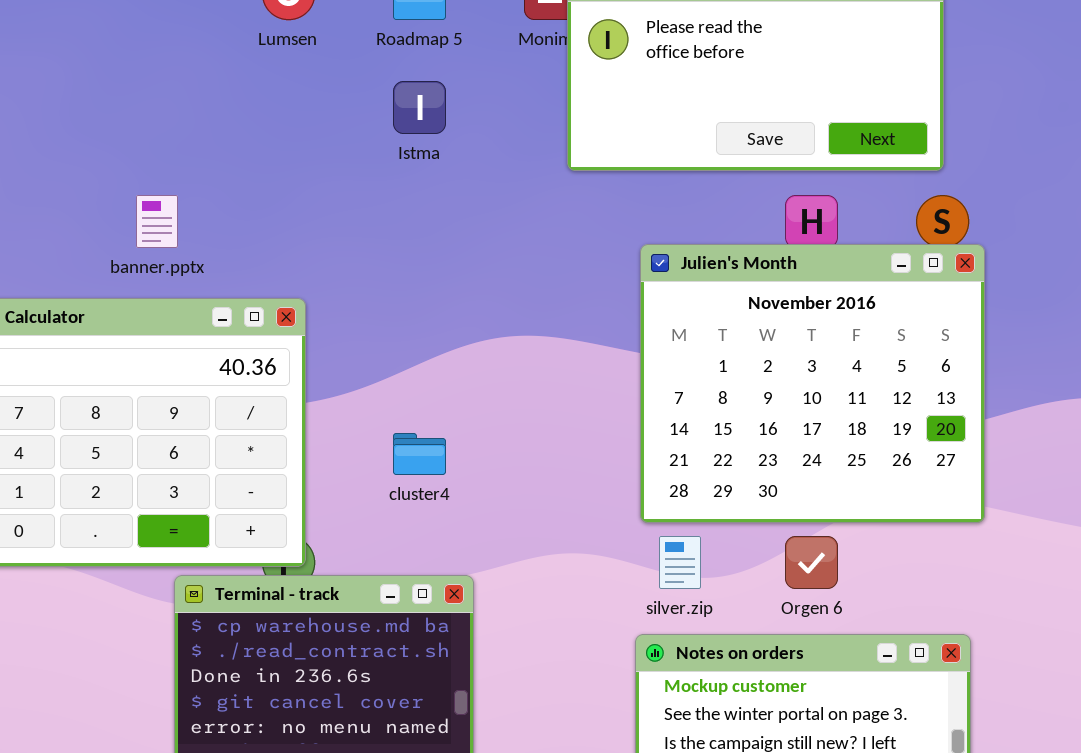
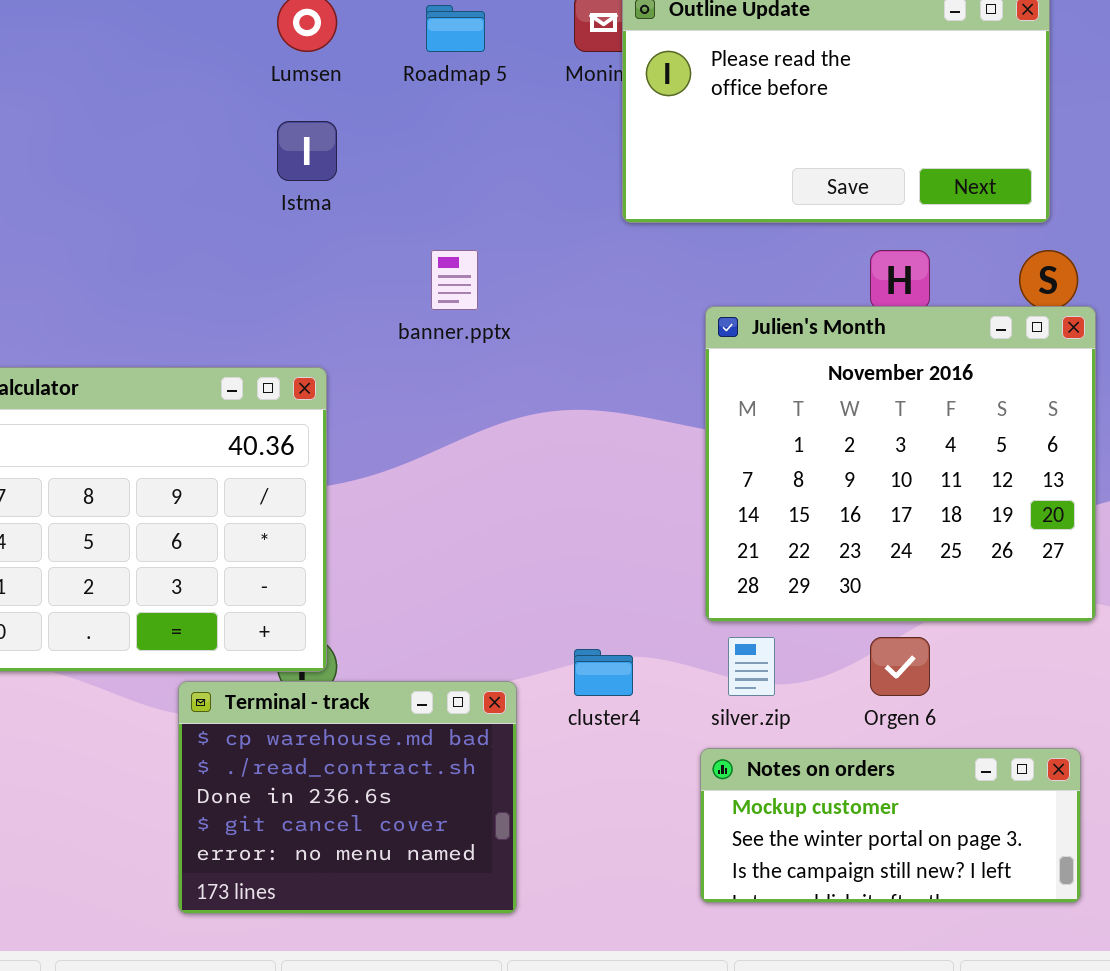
Istma: [393,81,446,134] -> [277,121,337,181], moved
banner.pptx: [136,195,178,248] -> [431,250,478,310], moved
cluster4: [393,433,446,475] -> [574,649,633,696], moved

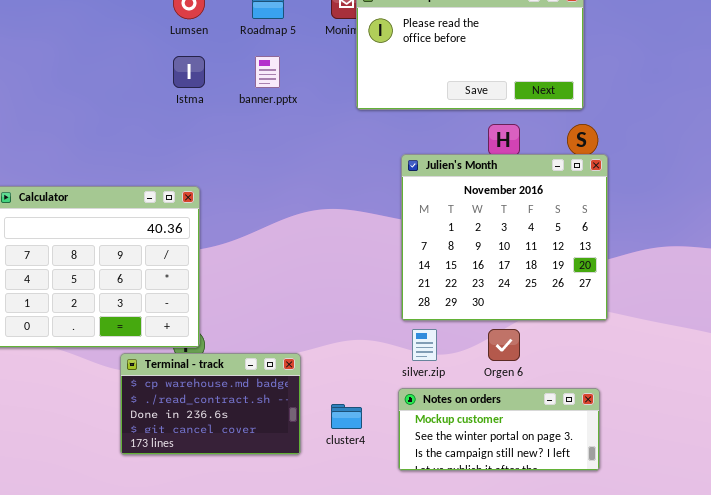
banner.pptx: [431,250,478,310] -> [255,56,280,88], moved
cluster4: [574,649,633,696] -> [331,404,362,429], moved
Terminal - track: [178,681,517,914] -> [120,353,301,455], resized

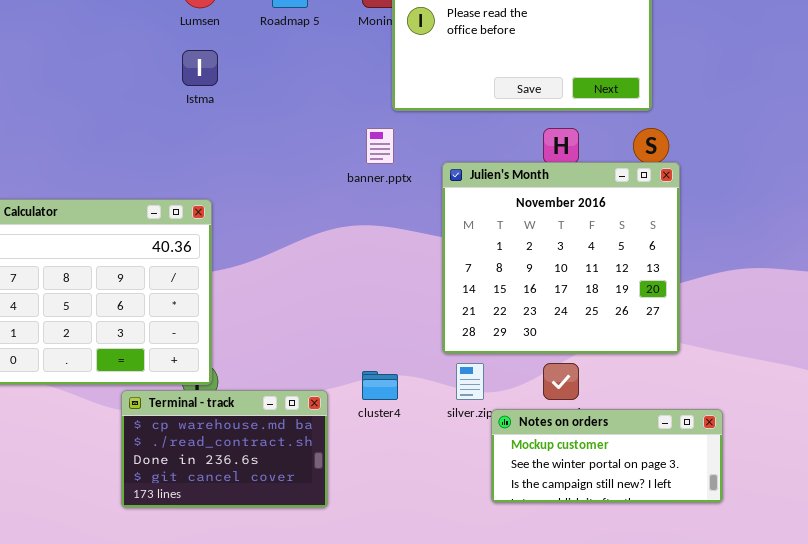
banner.pptx: [255,56,280,88] -> [366,128,394,164], moved
Notes on orders: [398,388,600,471] -> [491,409,723,503], moved
cluster4: [331,404,362,429] -> [362,371,398,400], moved

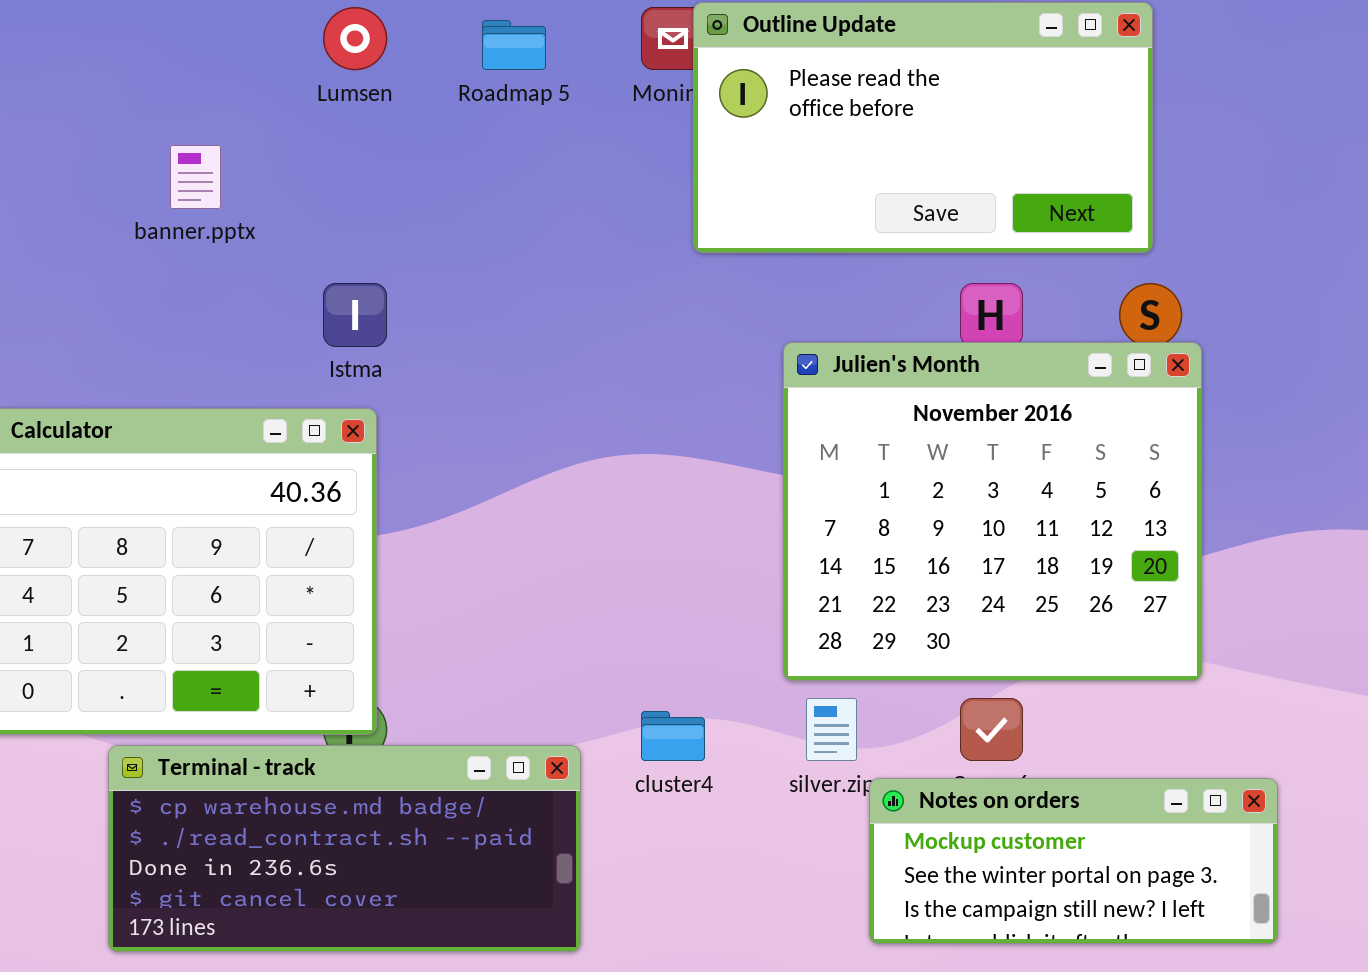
Istma: [182,50,218,86] -> [323,283,387,347], moved
banner.pptx: [366,128,394,164] -> [170,145,221,209], moved
Terminal - track: [121,390,328,508] -> [108,745,581,952], resized

